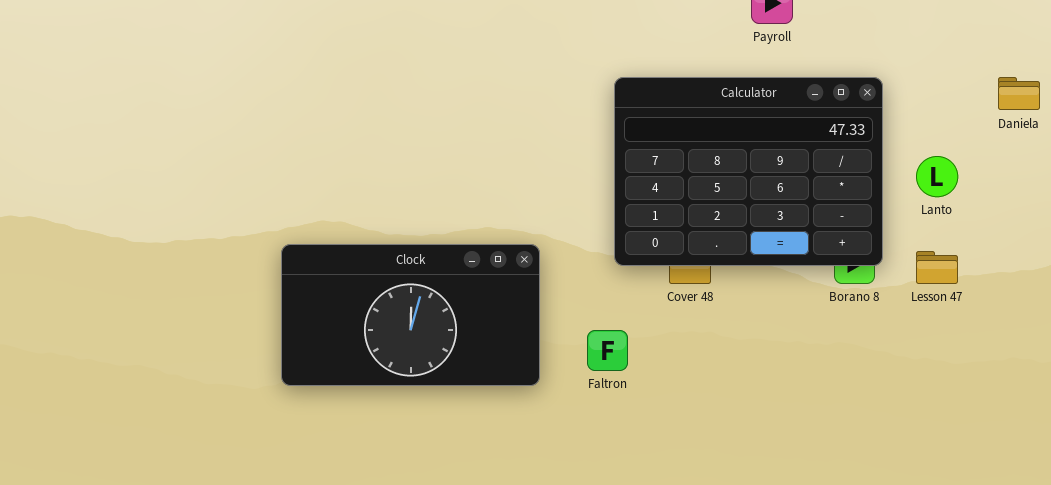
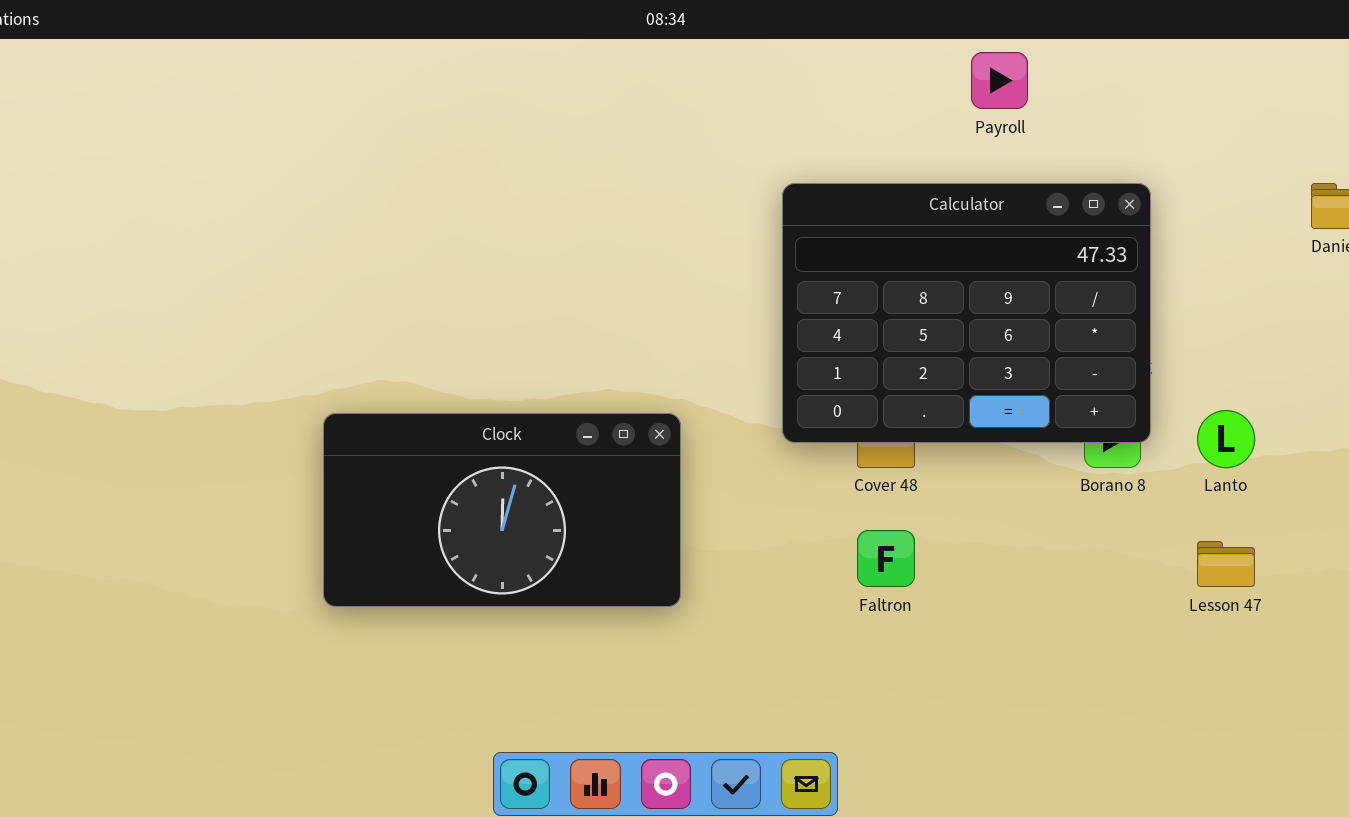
Lanto: [916,156,958,197] -> [1197,410,1255,468], moved
Lesson 47: [916,251,958,284] -> [1197,541,1255,587], moved
Faltron: [587,330,628,371] -> [857,530,915,587], moved

